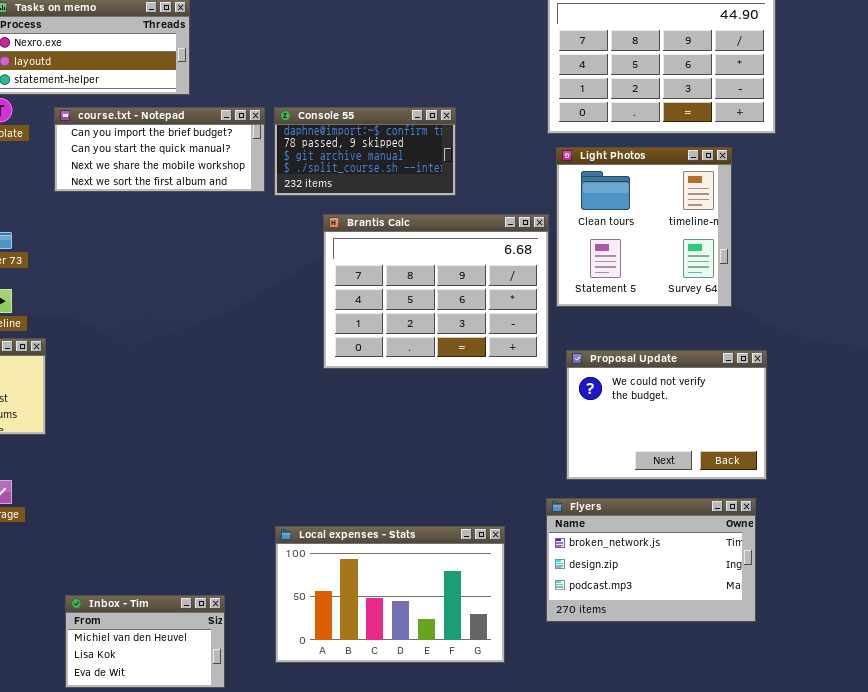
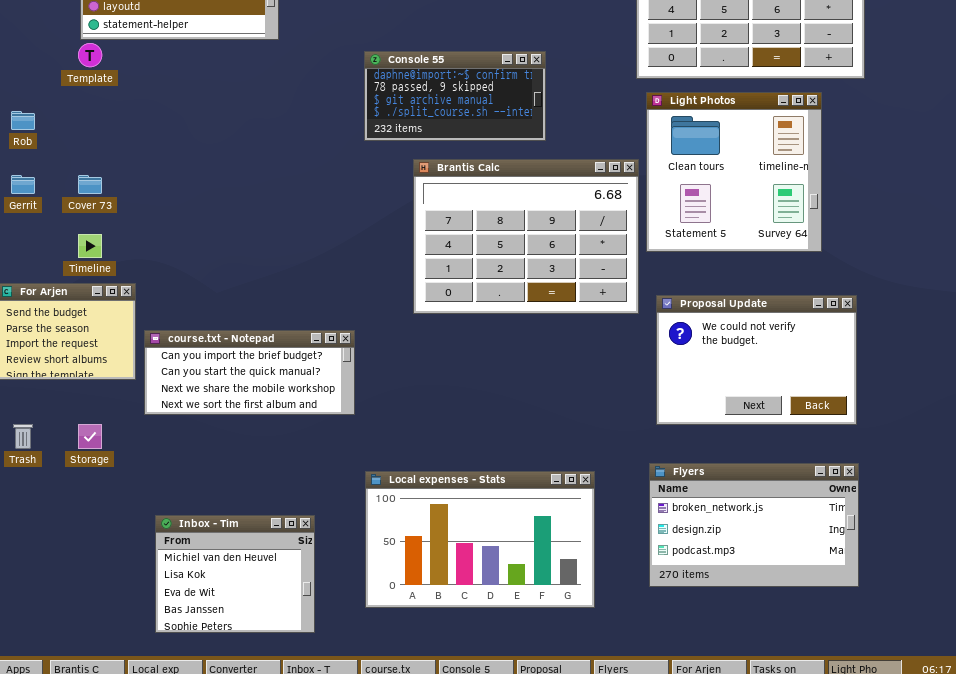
course.txt - Notepad: [54,107,265,192] -> [144,330,355,415], moved
Flyers: [546,498,756,622] -> [649,463,859,587], moved
Inbox - Tim: [65,595,225,688] -> [155,515,315,633], resized

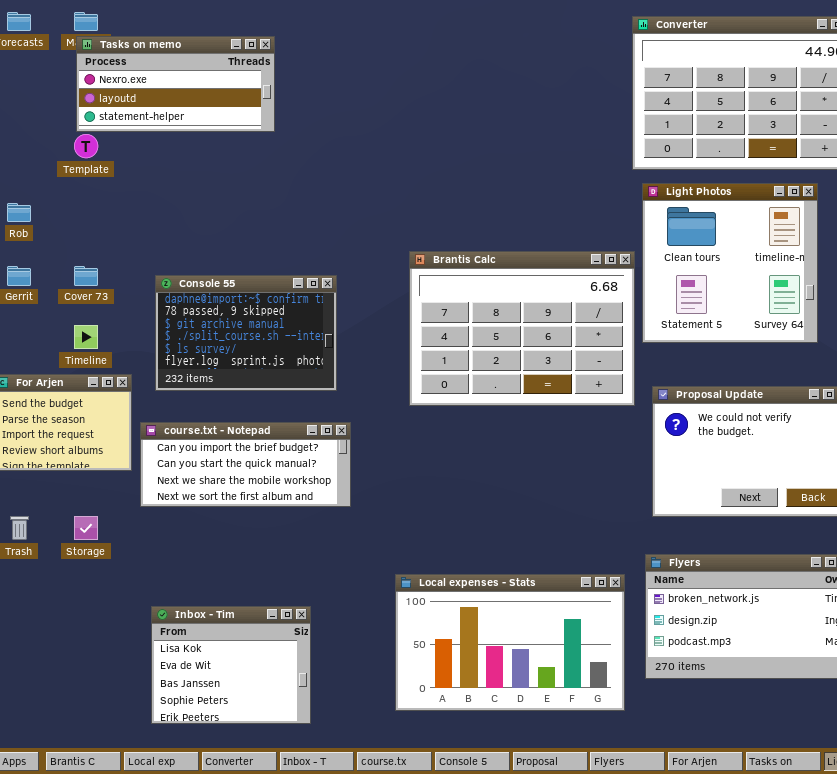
Console 55: [364,51,546,141] -> [155,275,337,391], moved, resized
Local expenses - Stats: [365,471,595,608] -> [395,574,625,711], moved
Inbox - Tim: [155,515,315,633] -> [151,606,311,724], scrolled down 1 row

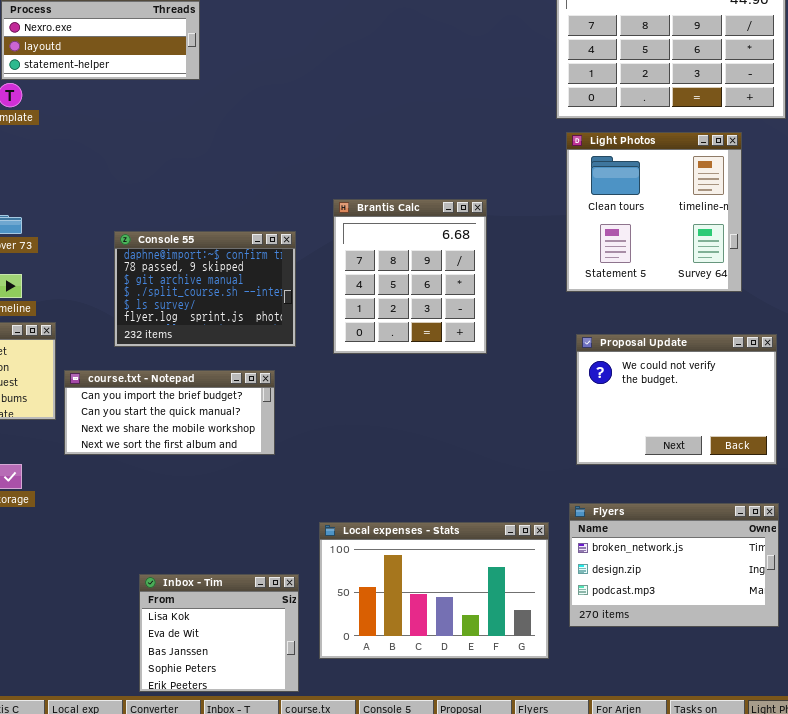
Brantis Calc: [409,251,635,406] -> [333,199,487,354], resized
Console 55: [155,275,337,391] -> [114,231,296,347], moved
Inbox - Tim: [151,606,311,724] -> [139,574,299,692], moved

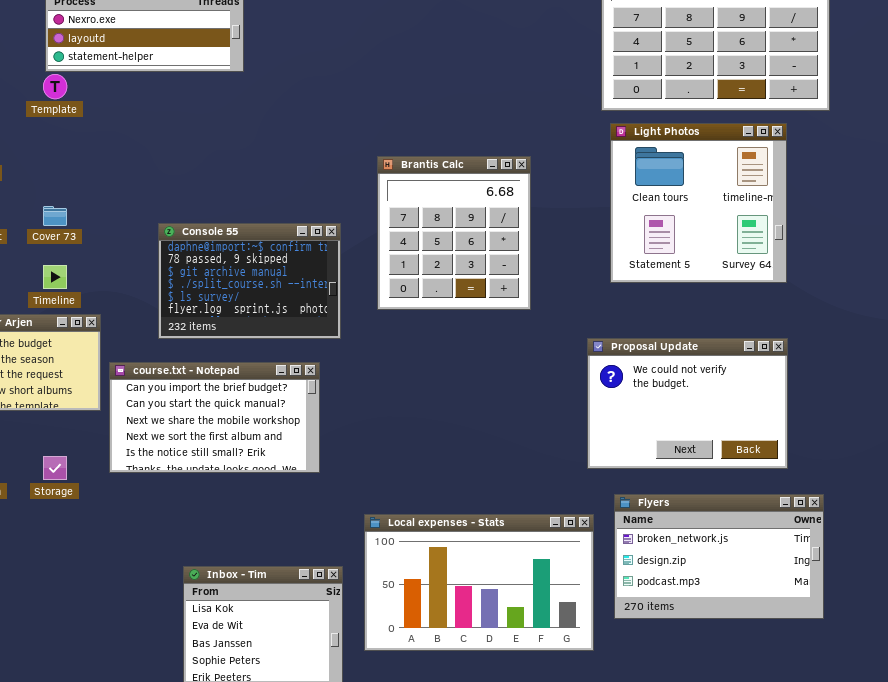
Brantis Calc: [333,199,487,354] -> [377,156,531,310], moved
Proposal Update: [576,334,777,465] -> [587,338,788,469], moved
course.txt - Notepad: [64,370,275,455] -> [109,362,320,473], resized

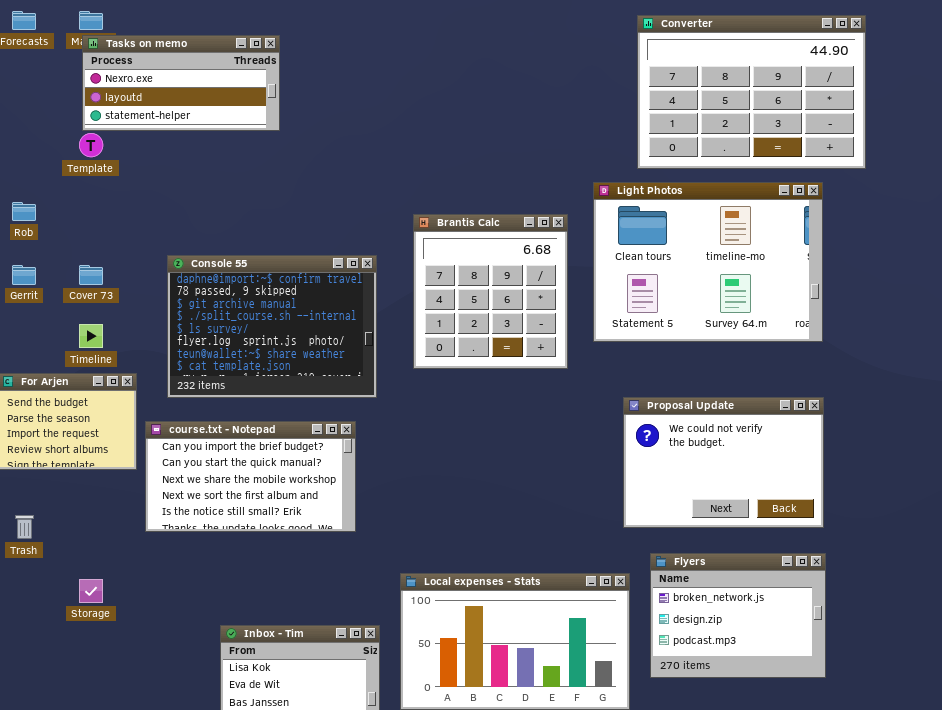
Light Photos: [610,123,787,283] -> [593,182,823,342], resized
Console 55: [158,223,341,339] -> [167,255,377,398], resized
Storage: [43,456,67,480] -> [79,579,103,603], moved
Flyers: [614,494,824,619] -> [650,553,826,678], resized

